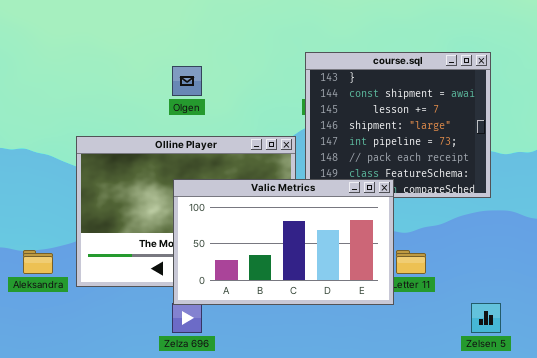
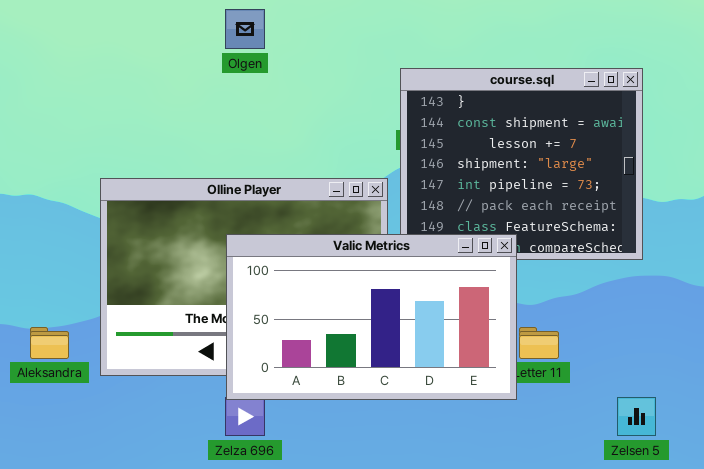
Olgen: [172,66,202,96] -> [225,9,265,49], moved

